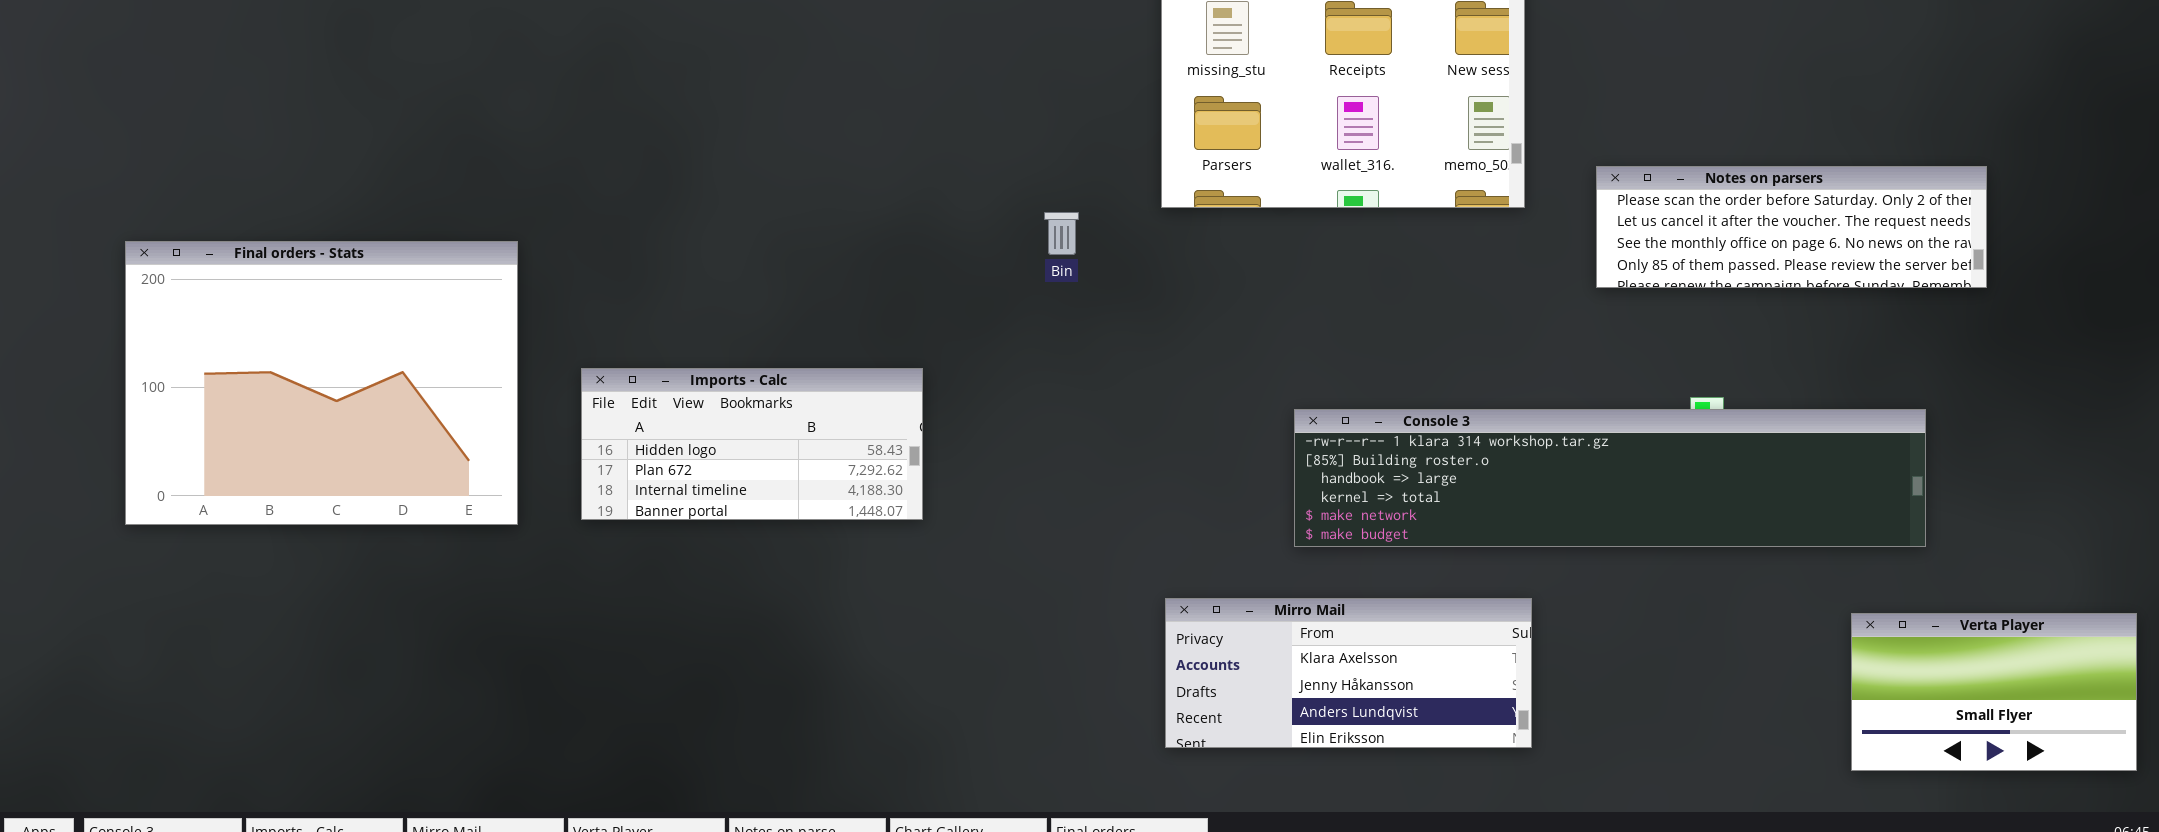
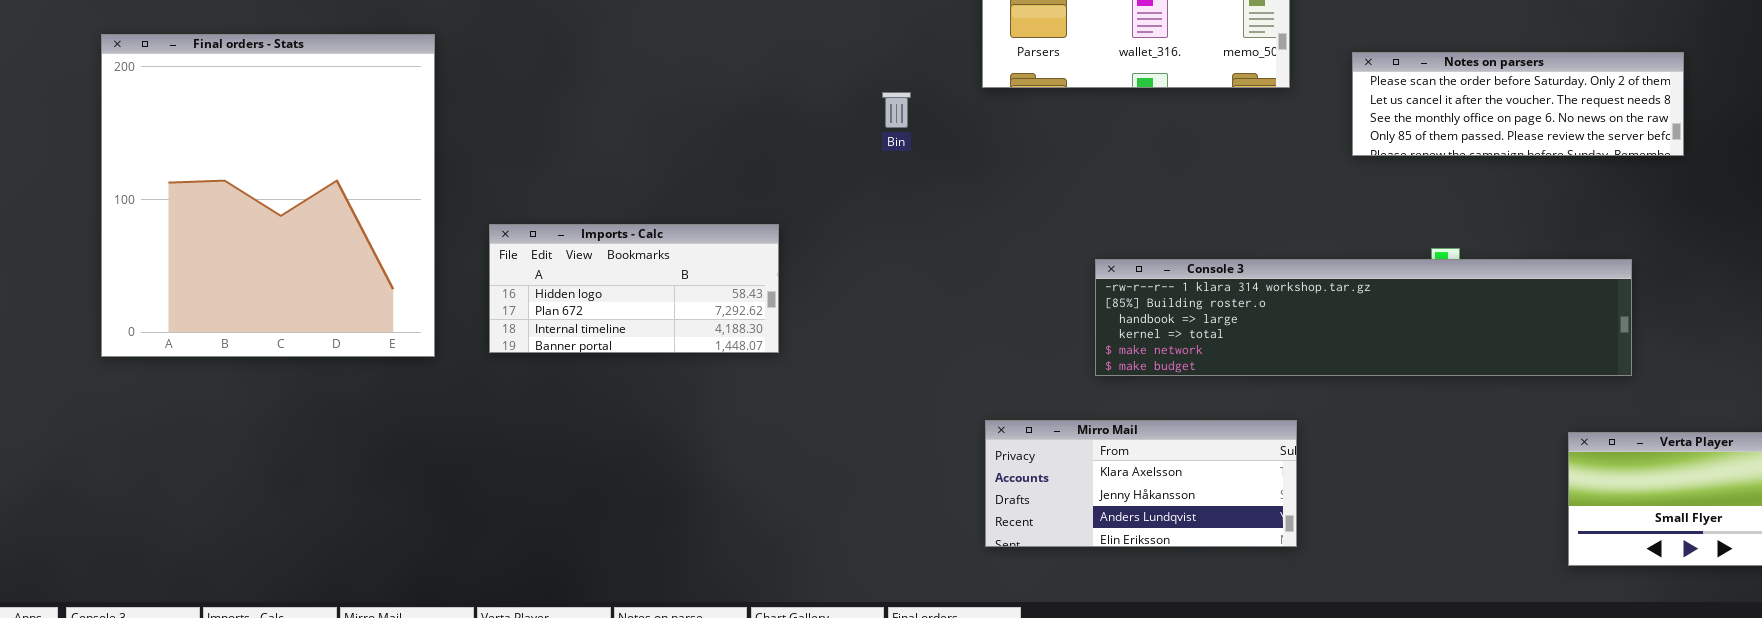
Final orders - Stats: [125,241,518,525] -> [101,34,435,357], resized

